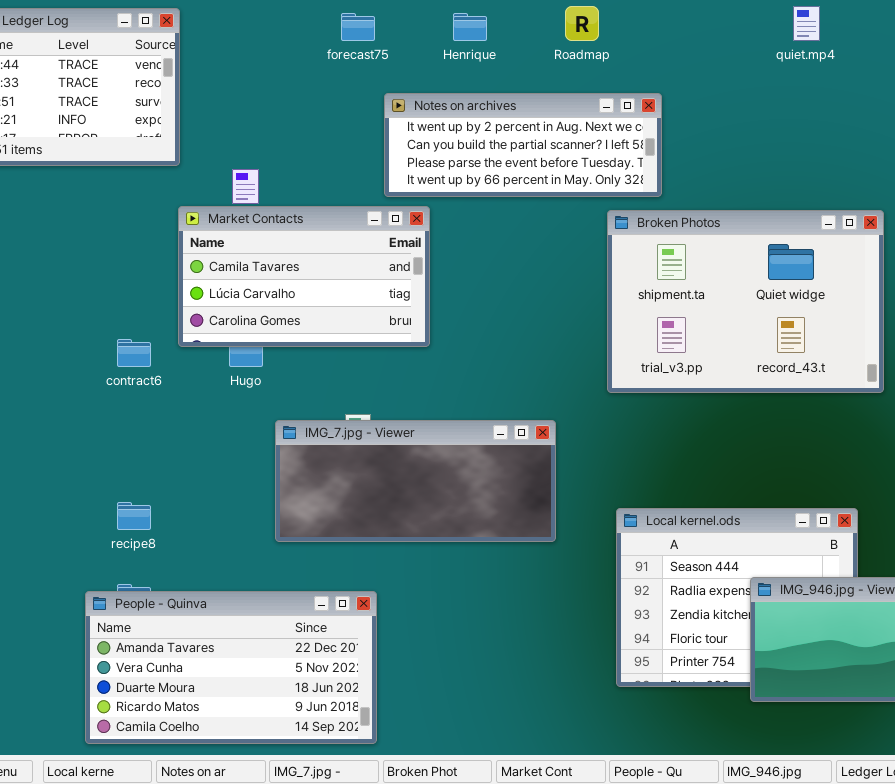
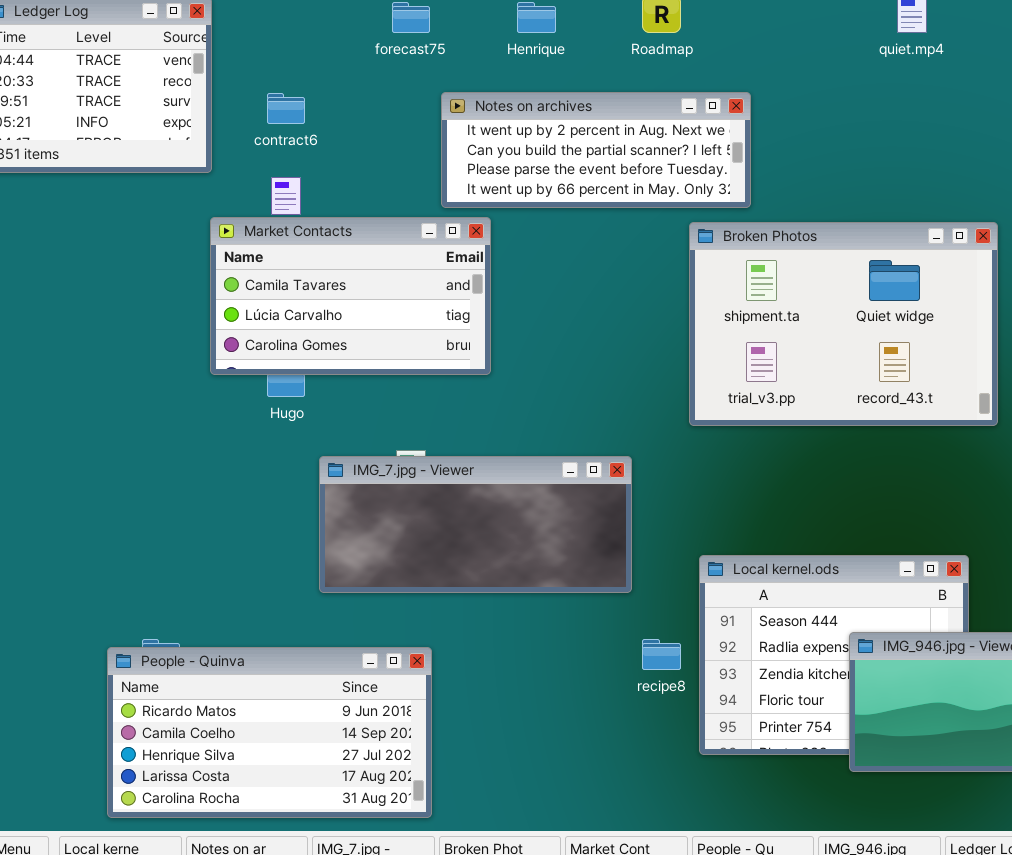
contract6: [117,339,151,367] -> [267,93,305,124], moved
recipe8: [117,502,151,530] -> [642,639,681,670], moved
People - Quinva: [85,591,377,744] -> [107,647,432,818], scrolled down 3 rows

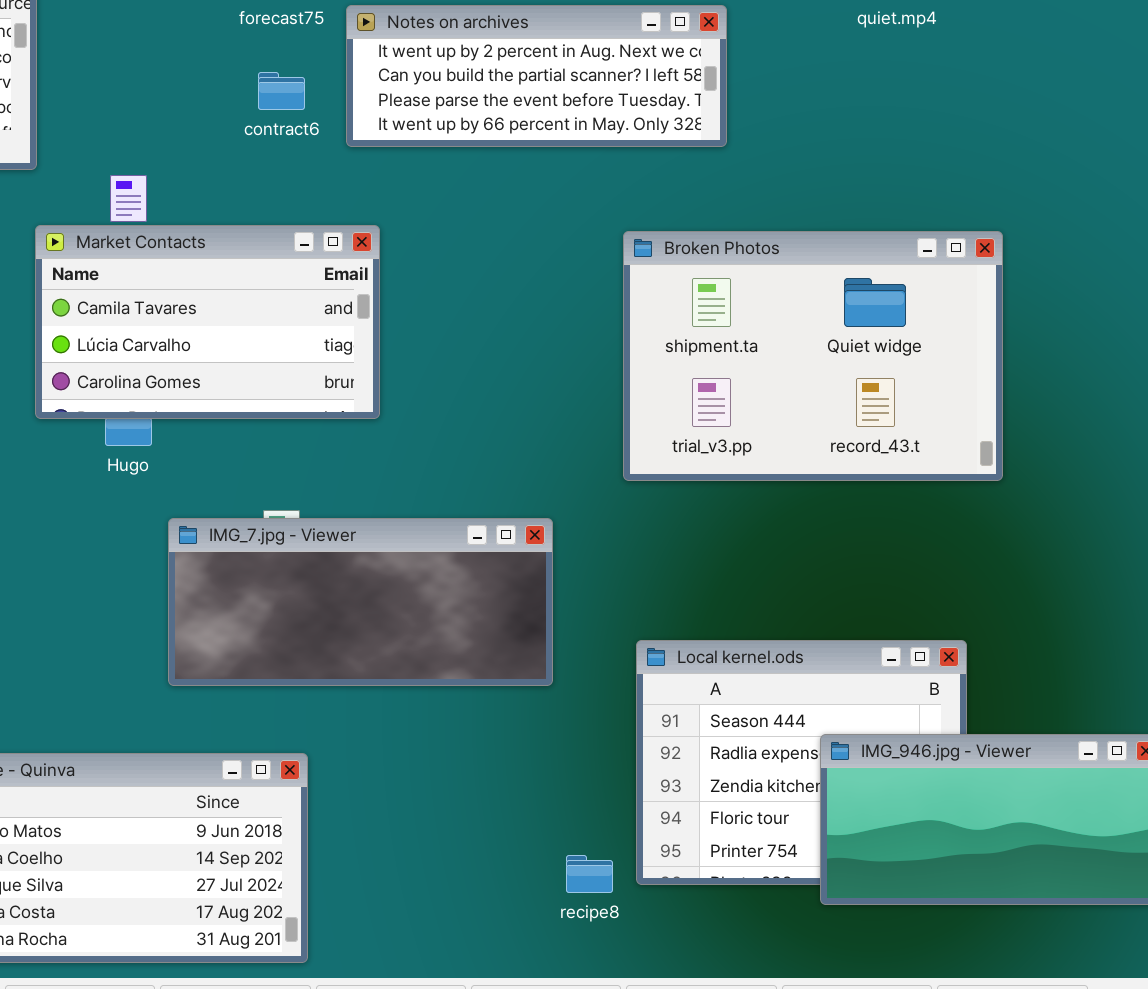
Notes on archives: [441,92,751,208] -> [346,5,727,147], moved
contract6: [267,93,305,124] -> [258,72,305,110], moved
recipe8: [642,639,681,670] -> [566,855,613,893], moved

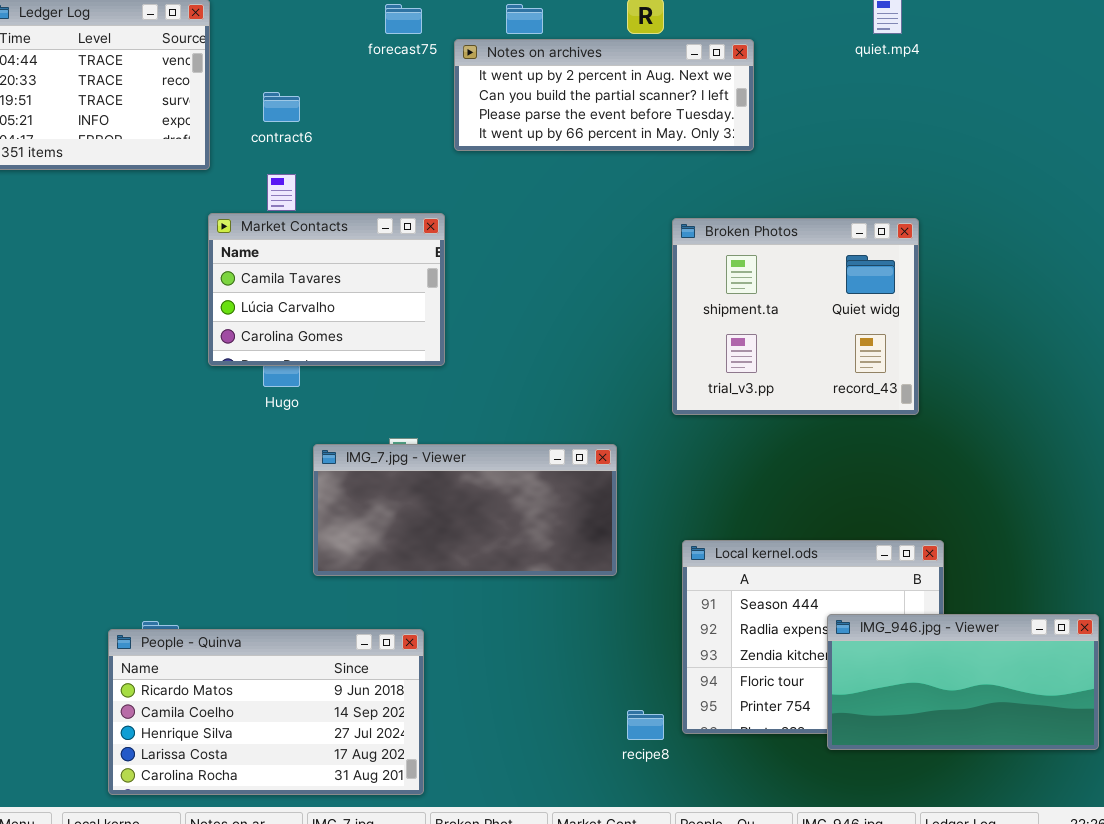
contract6: [258,72,305,110] -> [263,92,300,122], moved
Market Contacts: [35,225,380,419] -> [208,213,445,366], resized
Broken Photos: [623,231,1003,481] -> [672,218,919,415], resized

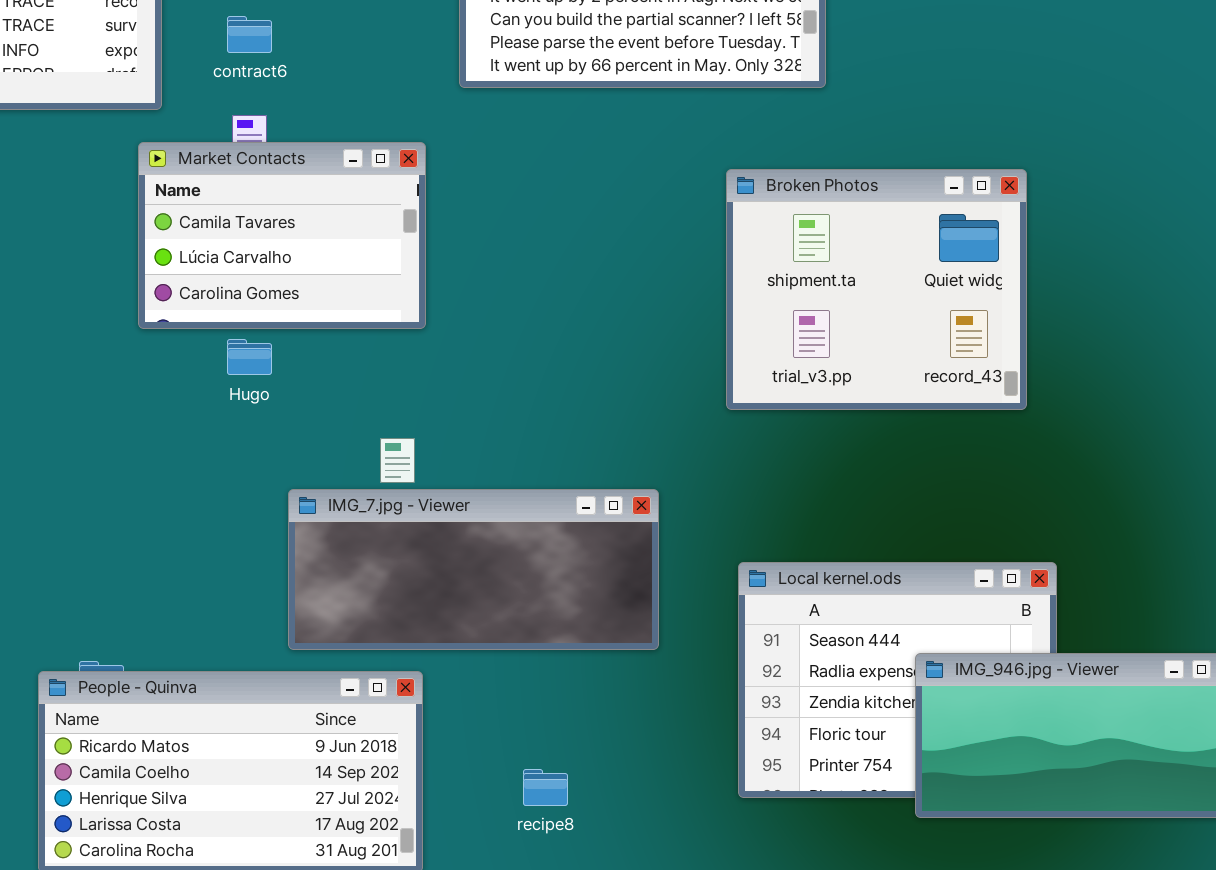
Market Contacts: [208,213,445,366] -> [138,142,426,329], moved
IMG_7.jpg - Viewer: [313,444,617,576] -> [288,489,659,650], moved
recipe8: [627,710,664,740] -> [523,769,568,806], moved

